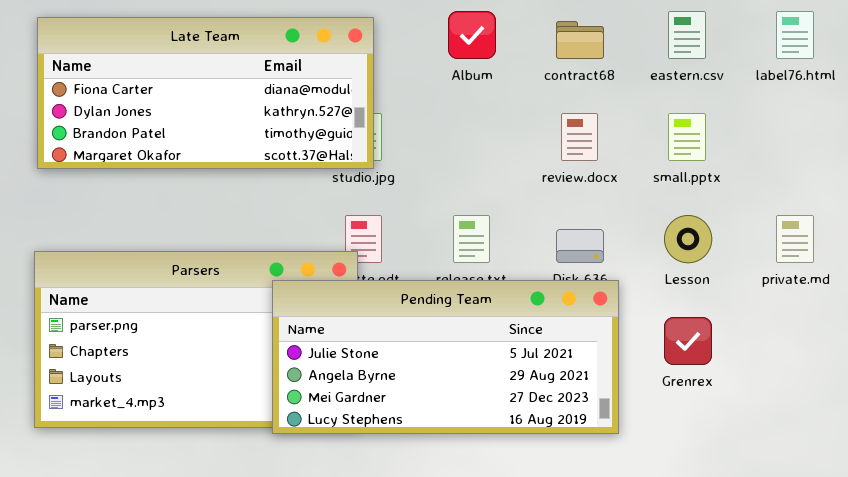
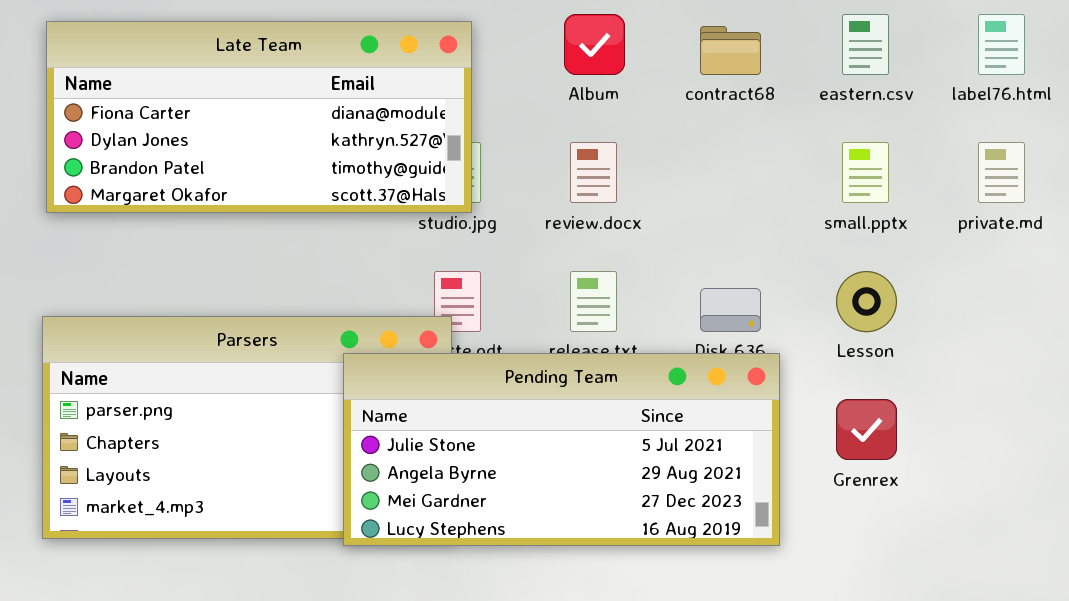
review.docx: [561,113,598,161] -> [570,142,617,203], moved
private.md: [776,215,814,263] -> [978,142,1025,203], moved

